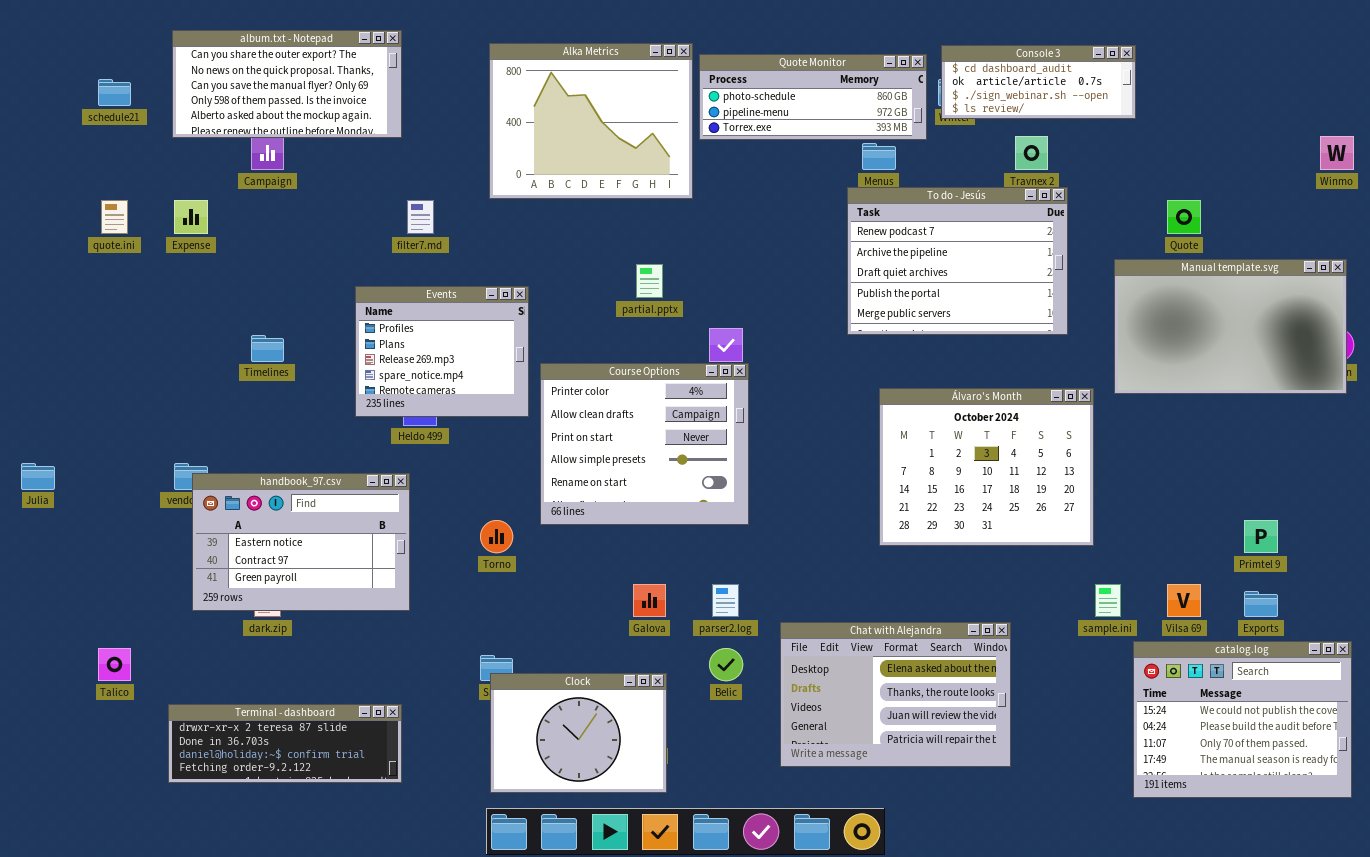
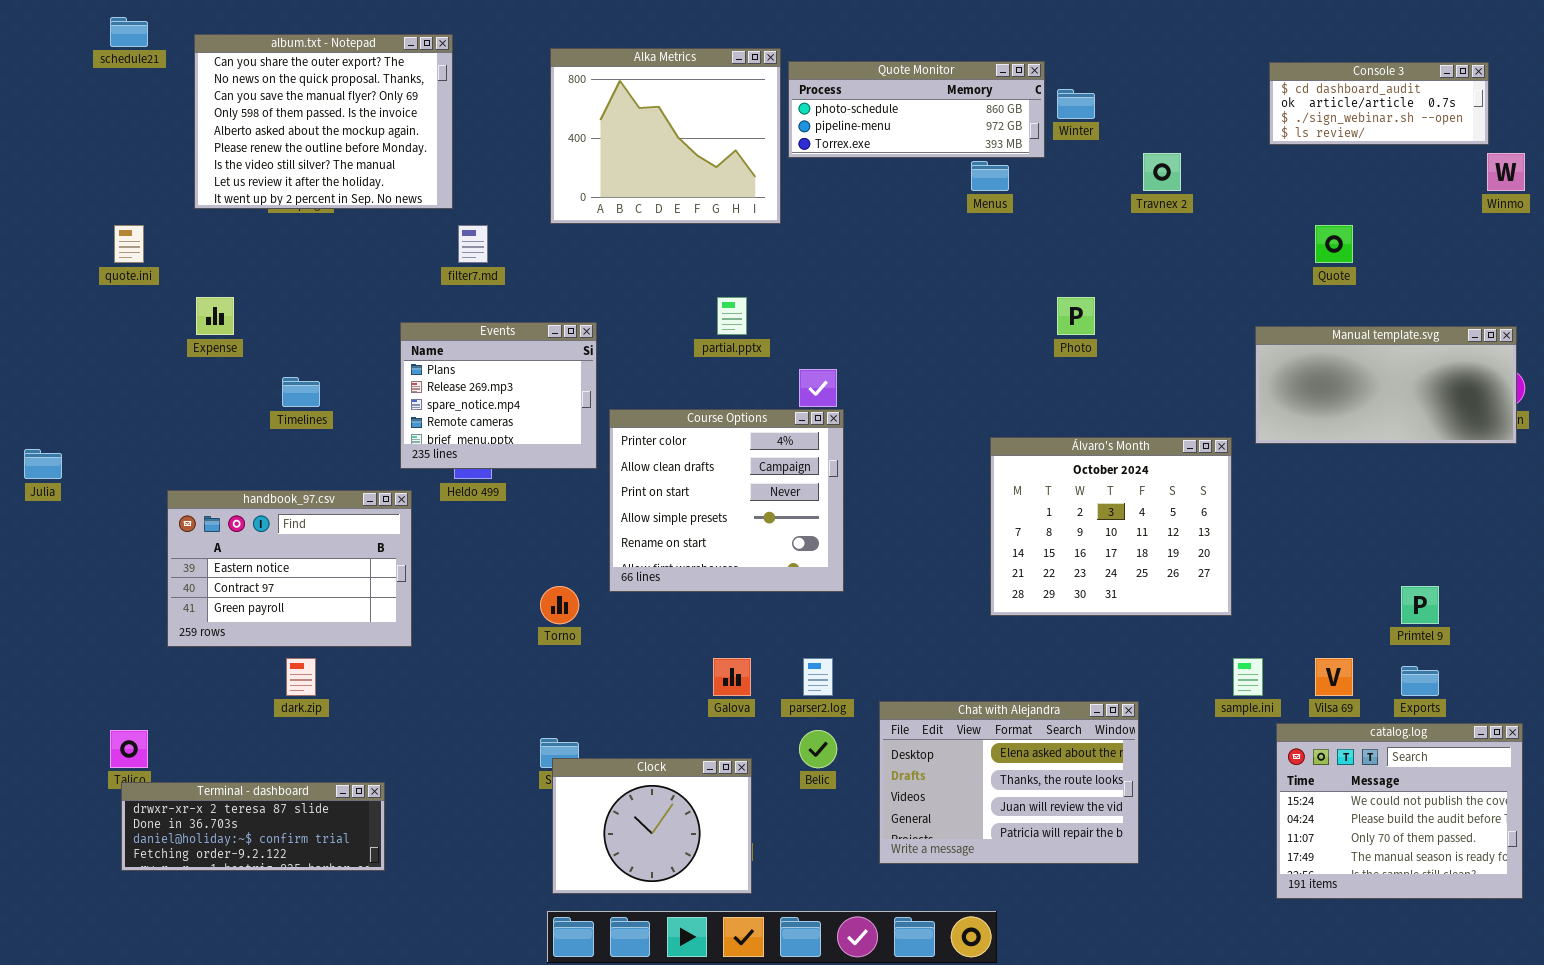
album.txt - Notepad: [172,30,402,138] -> [194,34,453,209], resized
Console 3: [941,45,1136,119] -> [1269,62,1489,145], moved
schedule21: [98,79,131,106] -> [110,17,148,47], moved
To do - Jesús: [847,187,1068,335] -> none, closed
Expense: [174,200,208,234] -> [196,297,234,335], moved
Manual template.svg: [1114,259,1347,394] -> [1255,326,1517,444], resized
Events: [355,286,529,417] -> [400,322,597,469], scrolled down 1 row
Julia: [21,463,55,490] -> [24,449,62,479], moved
handbook_97.csv: [192,473,410,611] -> [167,490,412,647], moved
Terminal - dashboard: [168,704,402,783] -> [121,782,385,871], moved

